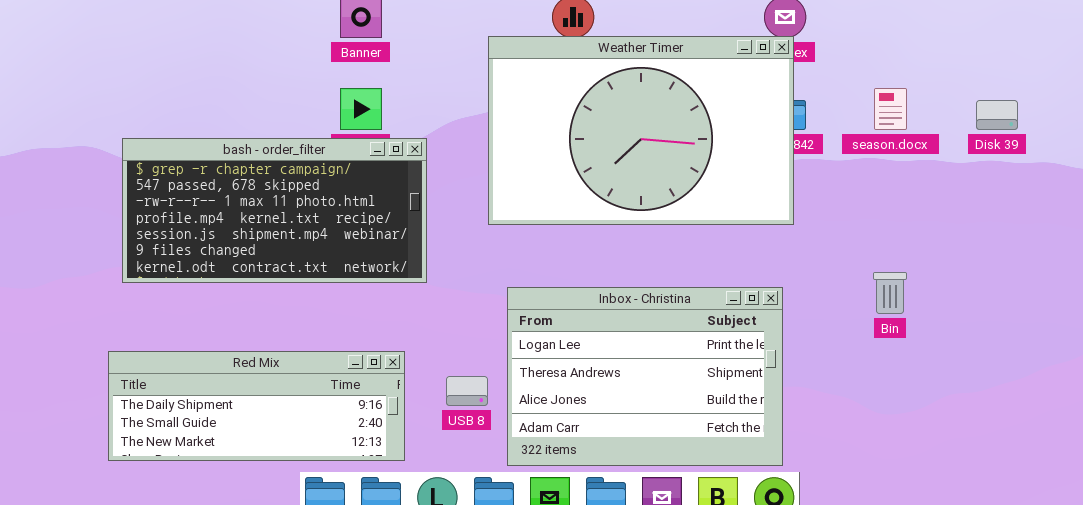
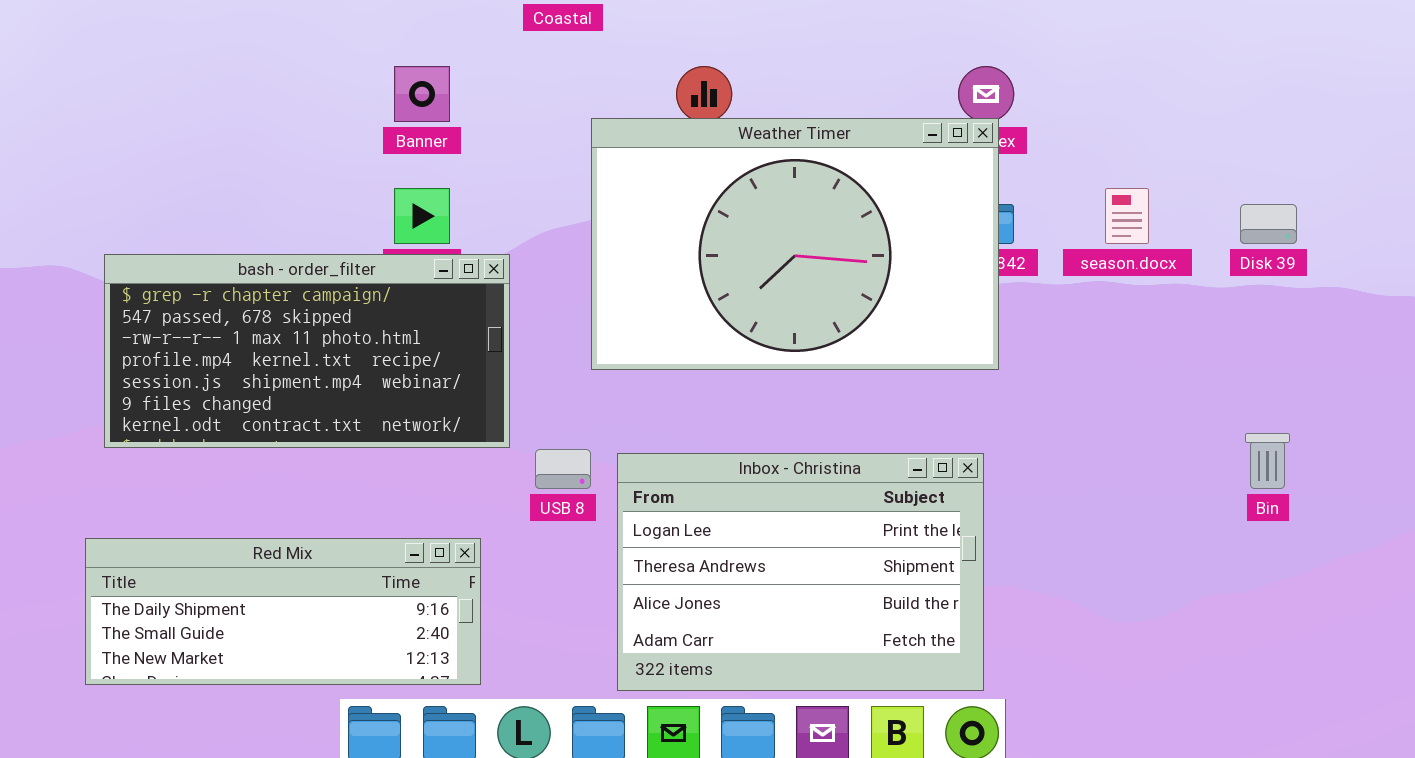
Bin: [873,272,907,314] -> [1245,433,1290,489], moved
USB 8: [446,376,488,406] -> [535,449,591,489], moved

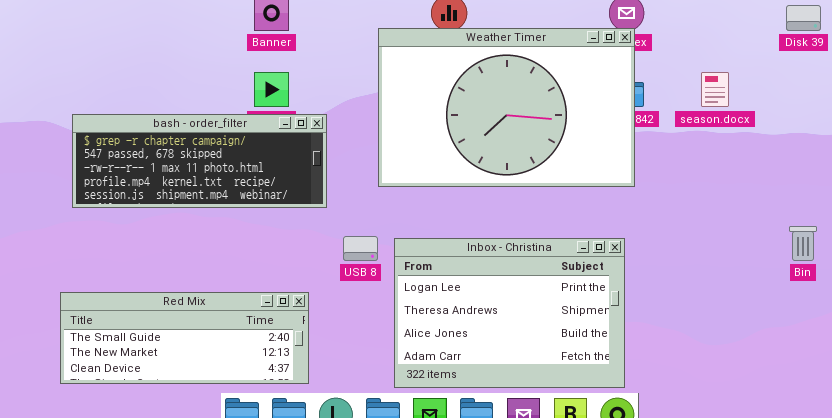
Disk 39: [1240,204,1297,244] -> [786,5,821,31], moved
bash - order_filter: [104,254,510,448] -> [72,114,327,208], resized
Red Mix: [85,538,481,685] -> [60,292,309,384], scrolled down 1 row

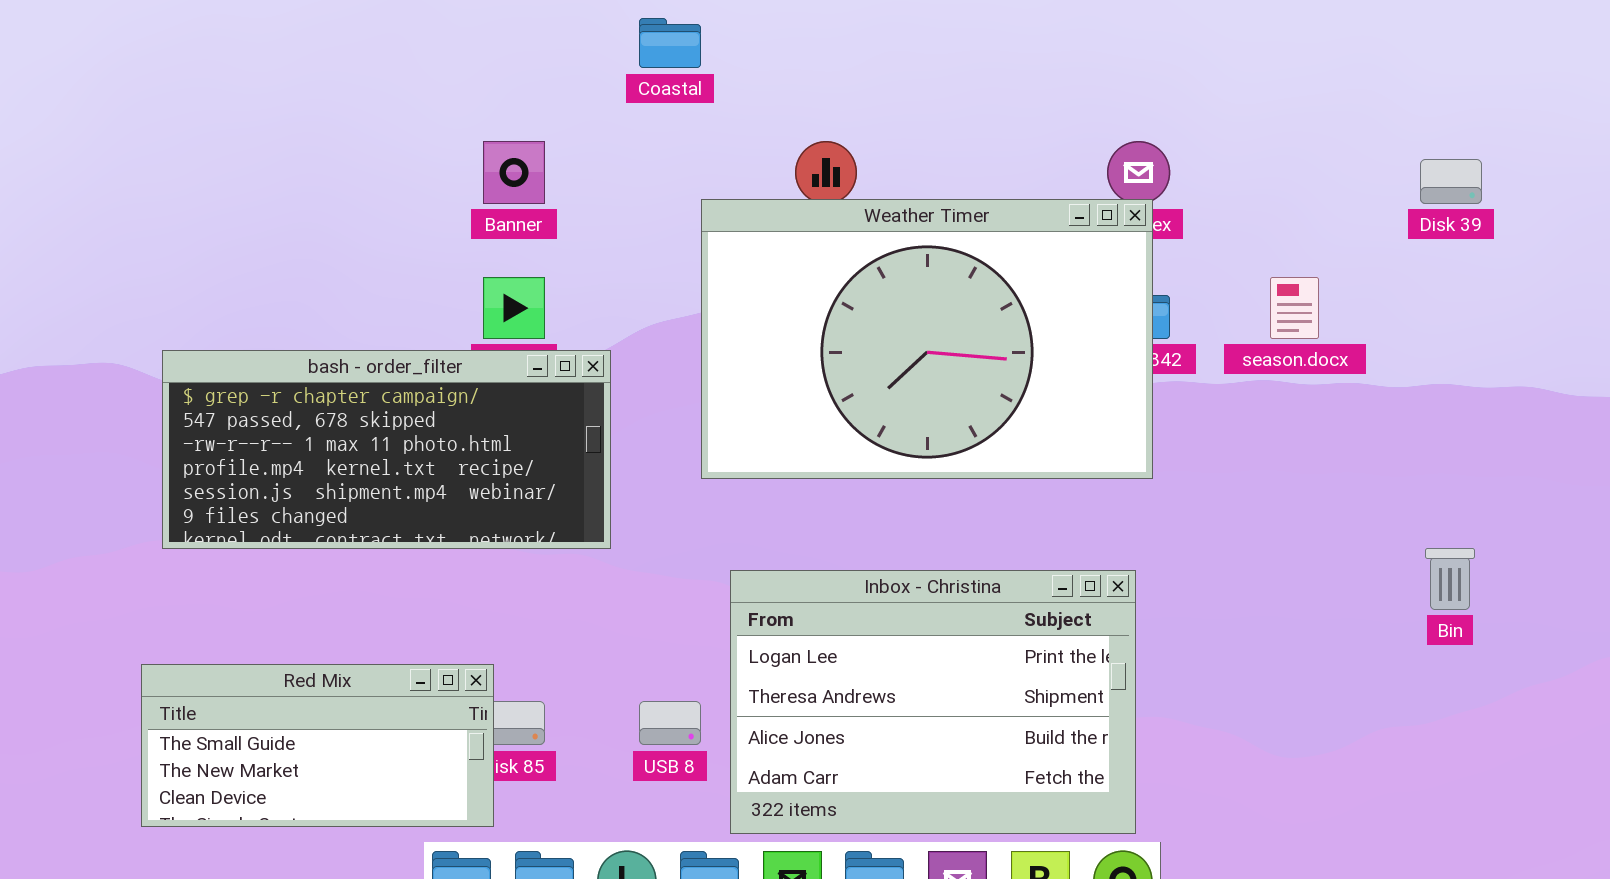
bash - order_filter: [72,114,327,208] -> [162,350,611,549], resized
USB 8: [343,236,378,261] -> [639,701,701,745], moved
Red Mix: [60,292,309,384] -> [141,664,494,827], resized

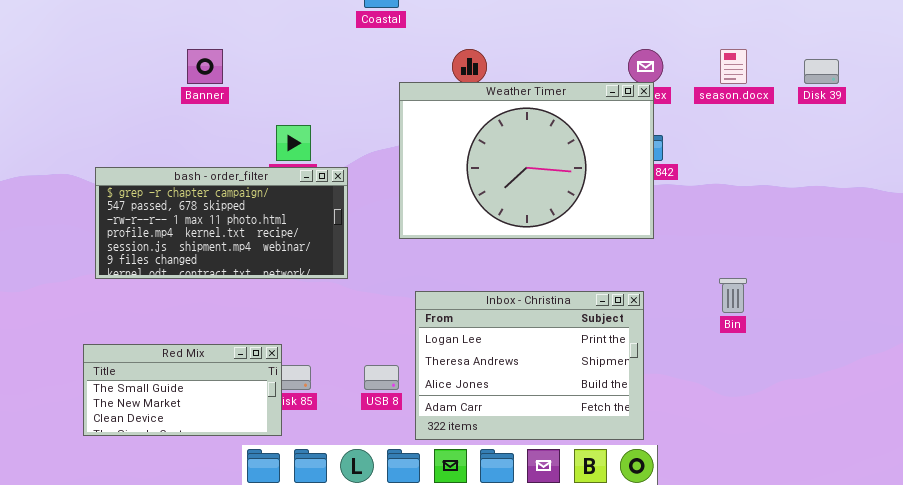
Banner: [483,141,545,204] -> [187,49,223,84], moved
season.docx: [1270,277,1319,339] -> [720,49,747,84], moved
Bin: [1425,548,1475,610] -> [719,278,747,313], moved

